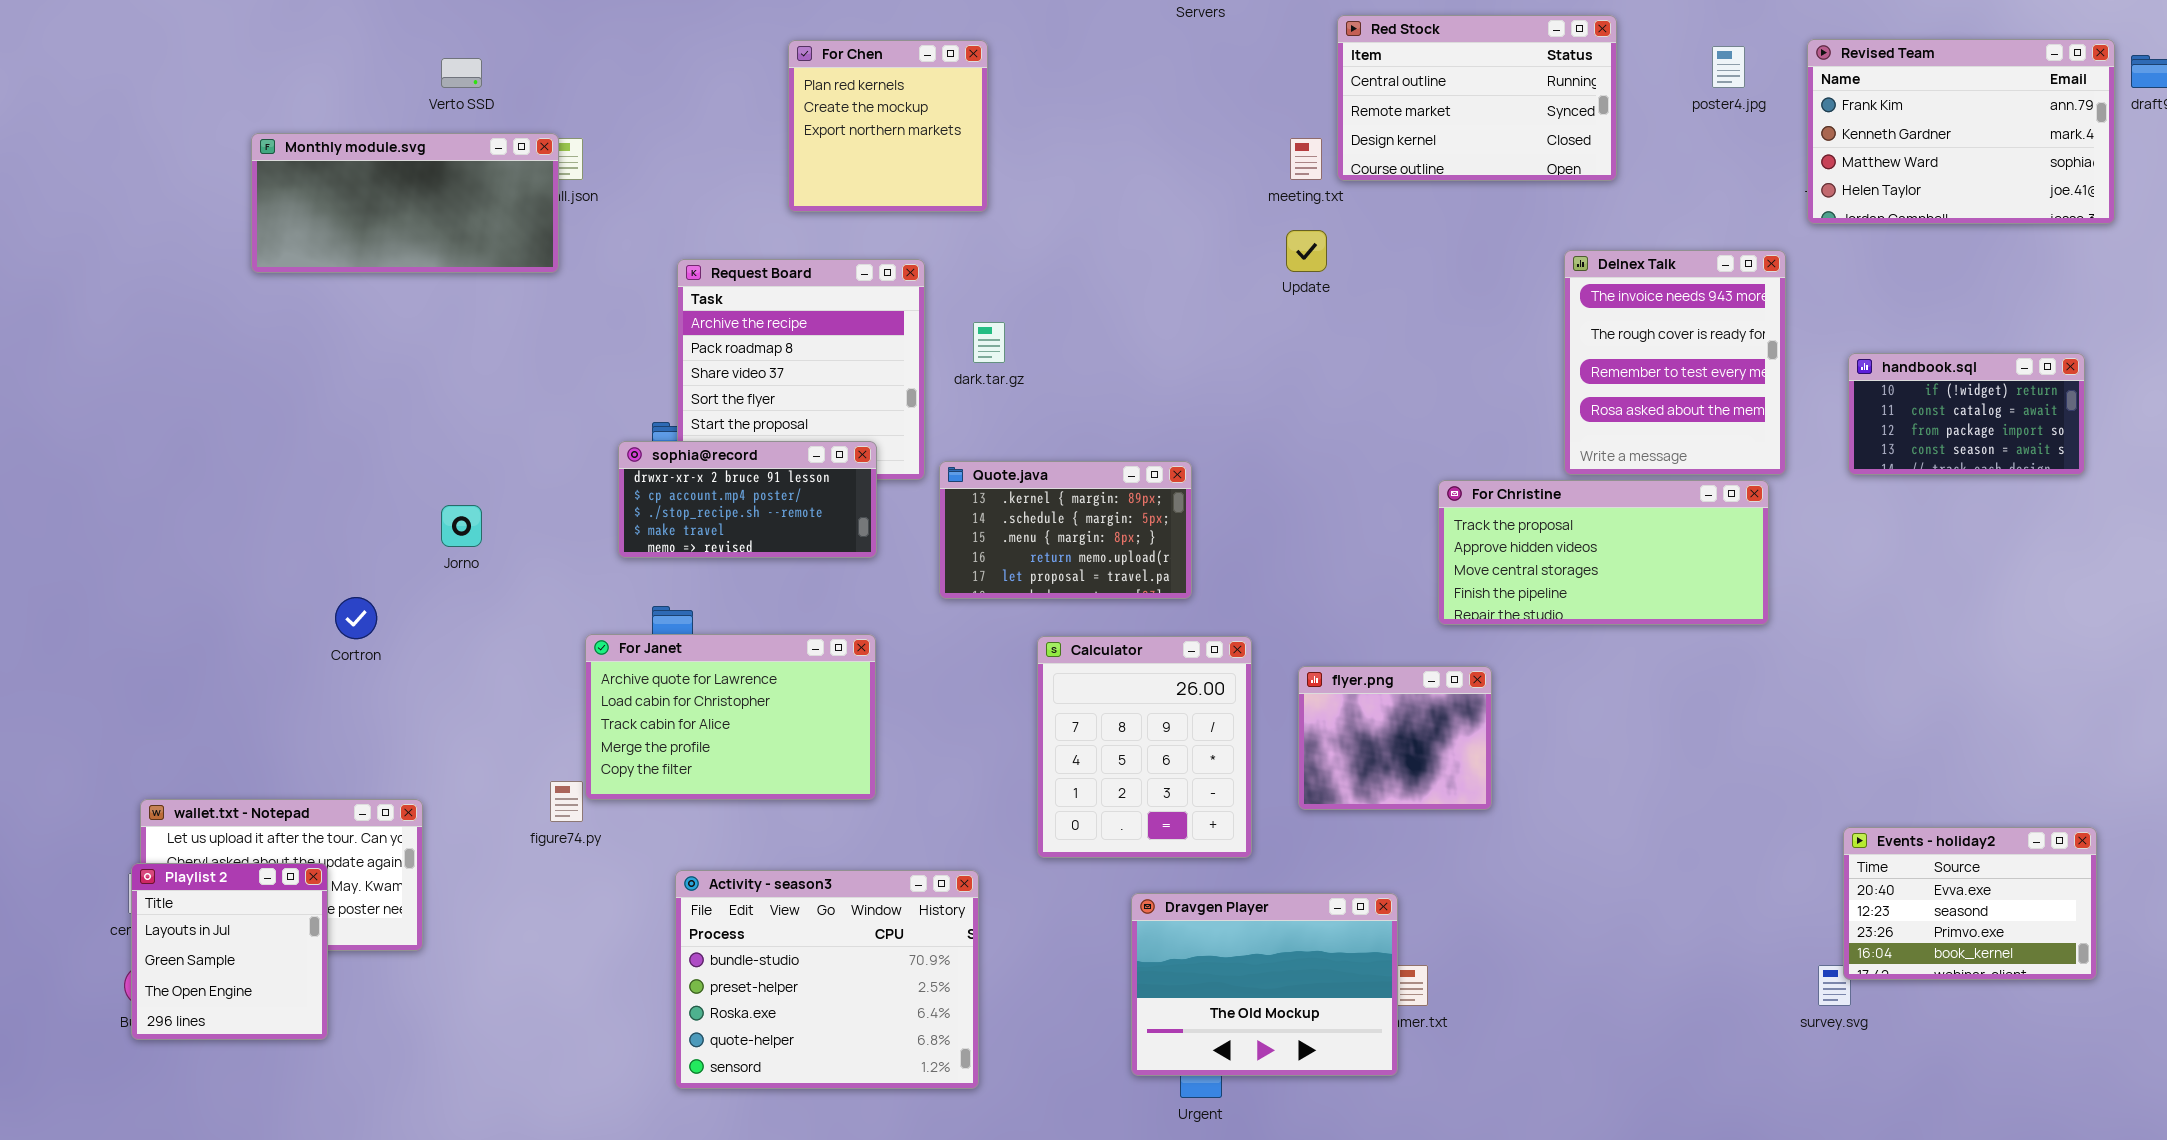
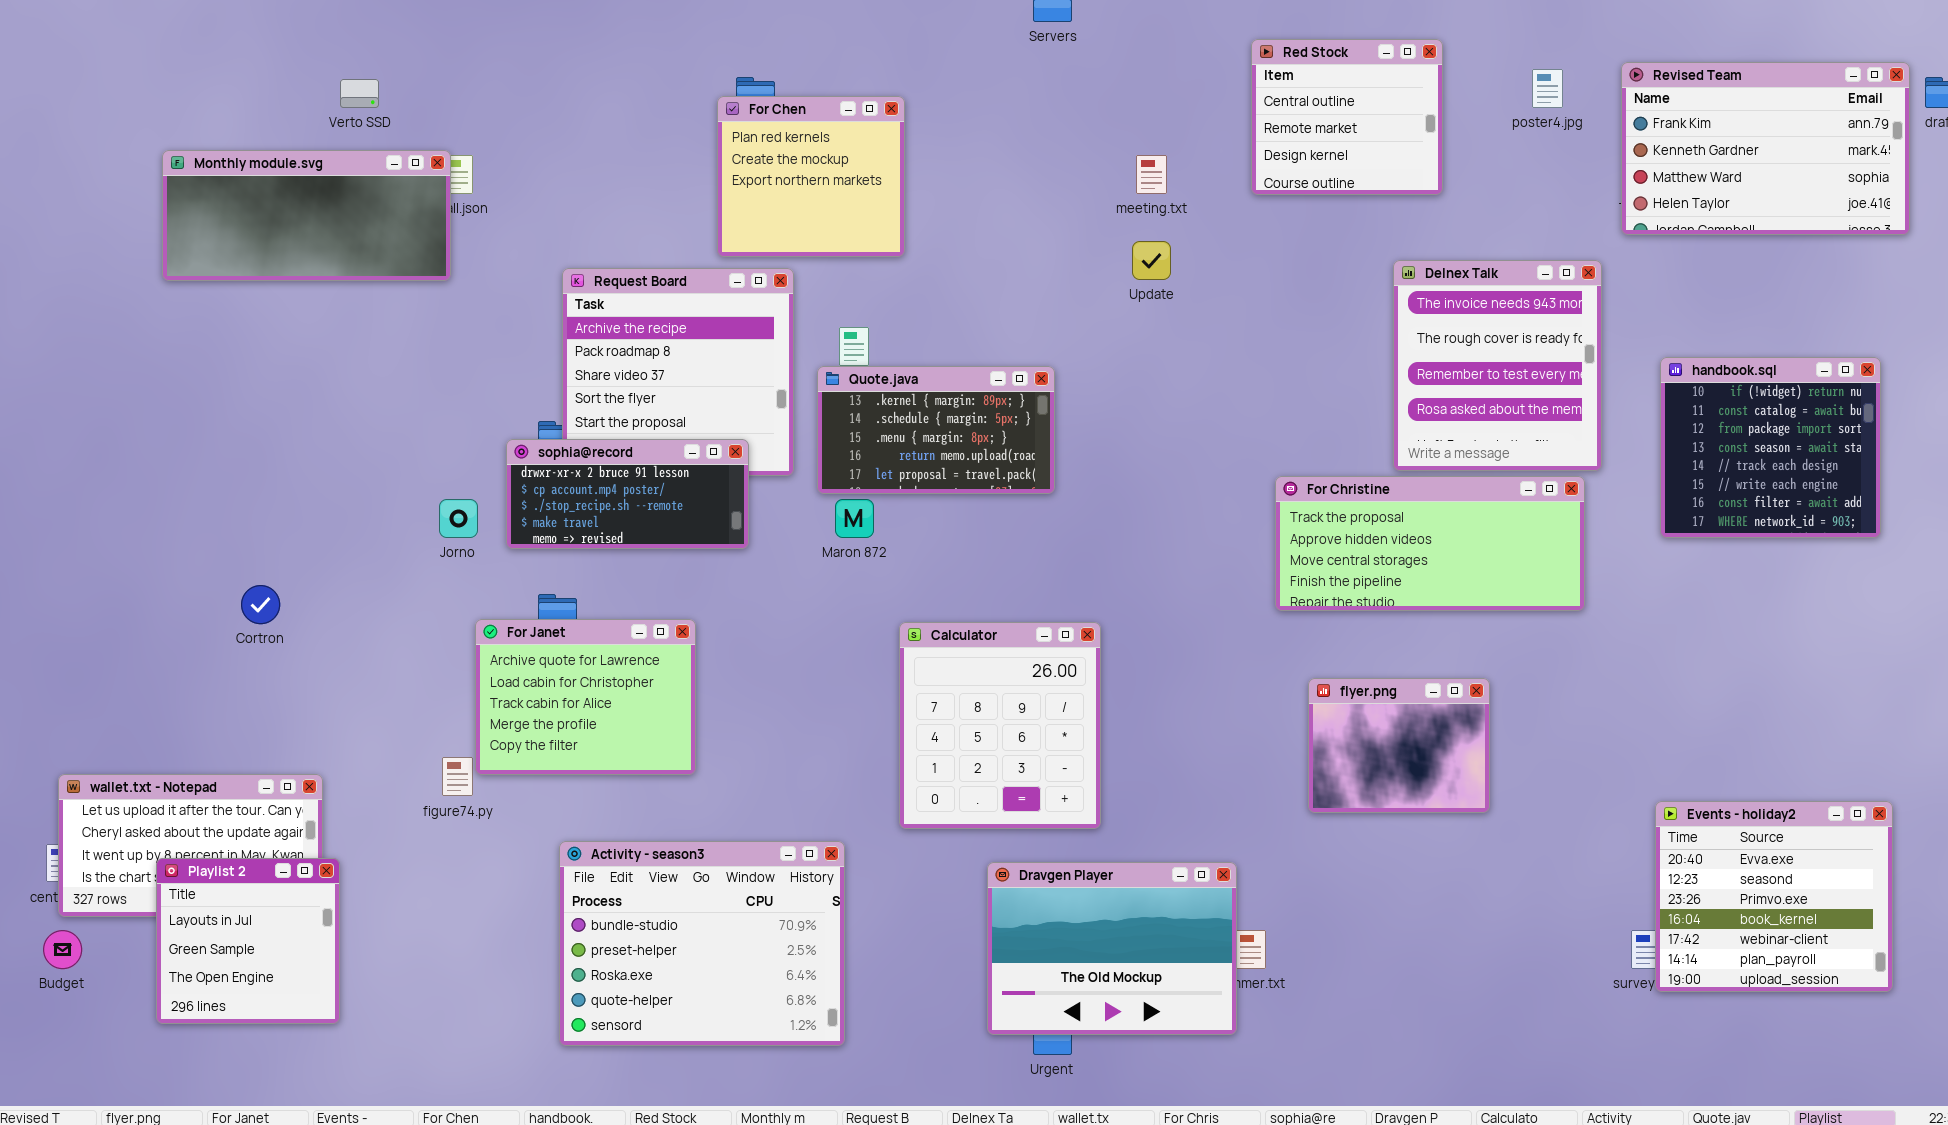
Red Stock: [1337,15,1617,181] -> [1251,39,1443,195], resized
For Chen: [788,40,988,212] -> [717,96,905,257], moved
handbook.sql: [1848,353,2085,475] -> [1660,357,1881,538], resized
Quote.java: [939,461,1192,599] -> [817,366,1055,494], moved
Jorno: [441,505,482,547] -> [439,499,478,538], moved
For Janet: [585,634,876,800] -> [475,619,696,775], resized
flyer.png: [1298,666,1492,810] -> [1308,678,1490,813], moved
Events - holiday2: [1843,827,2097,980] -> [1655,801,1893,992], resized
Playlist 2: [131,863,328,1040] -> [156,858,340,1024], moved

